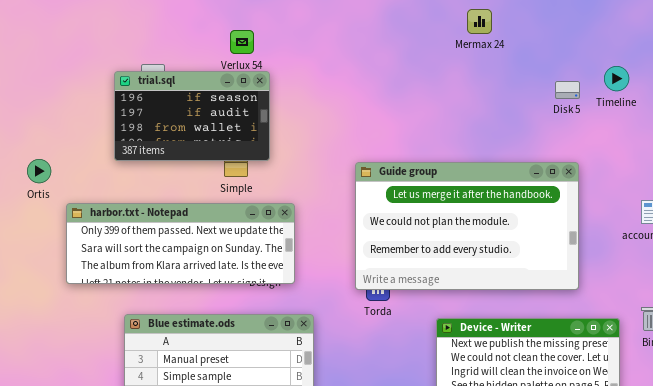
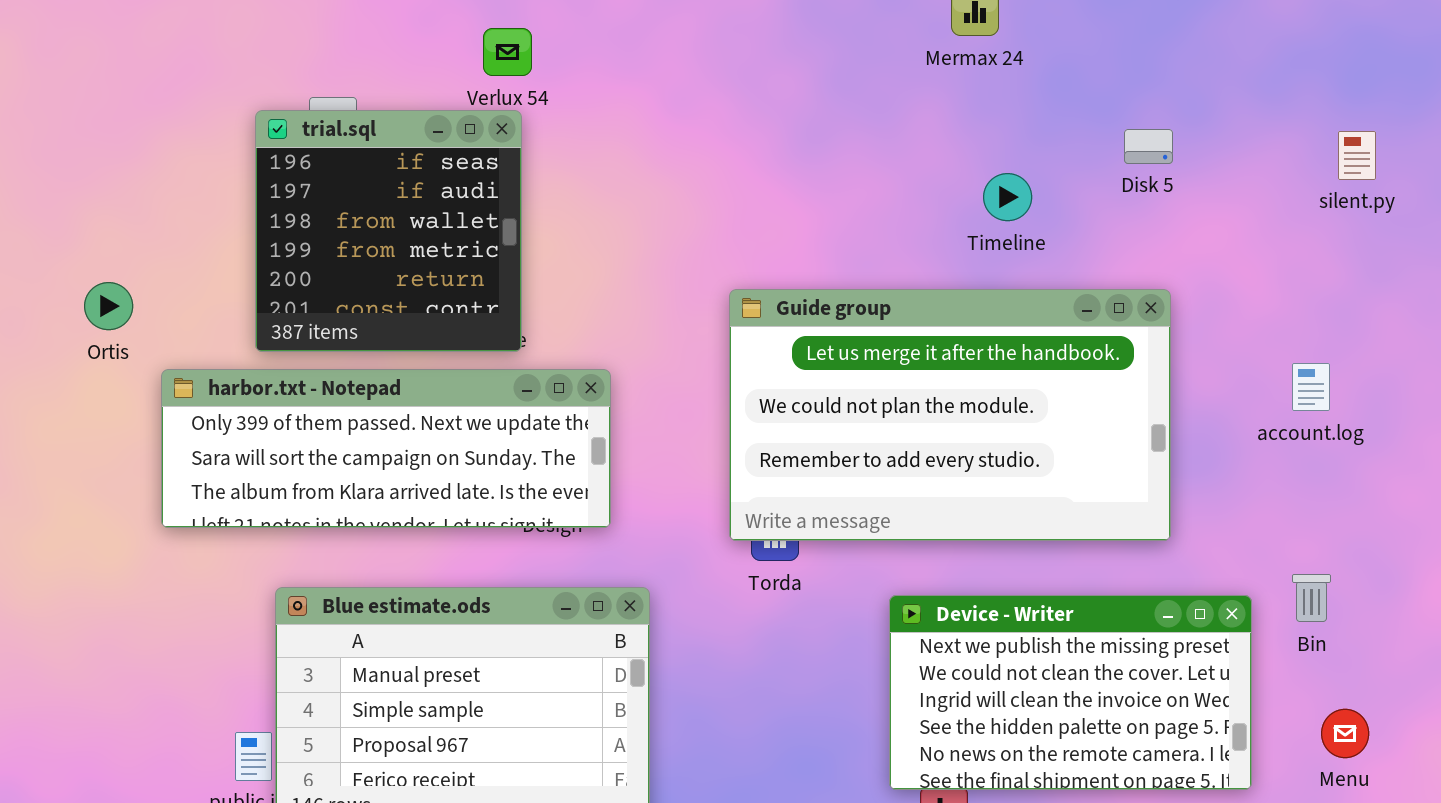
Timeline: [604,66,629,91] -> [983,173,1032,221], moved
trial.sql: [114,71,270,161] -> [255,110,522,352], resized

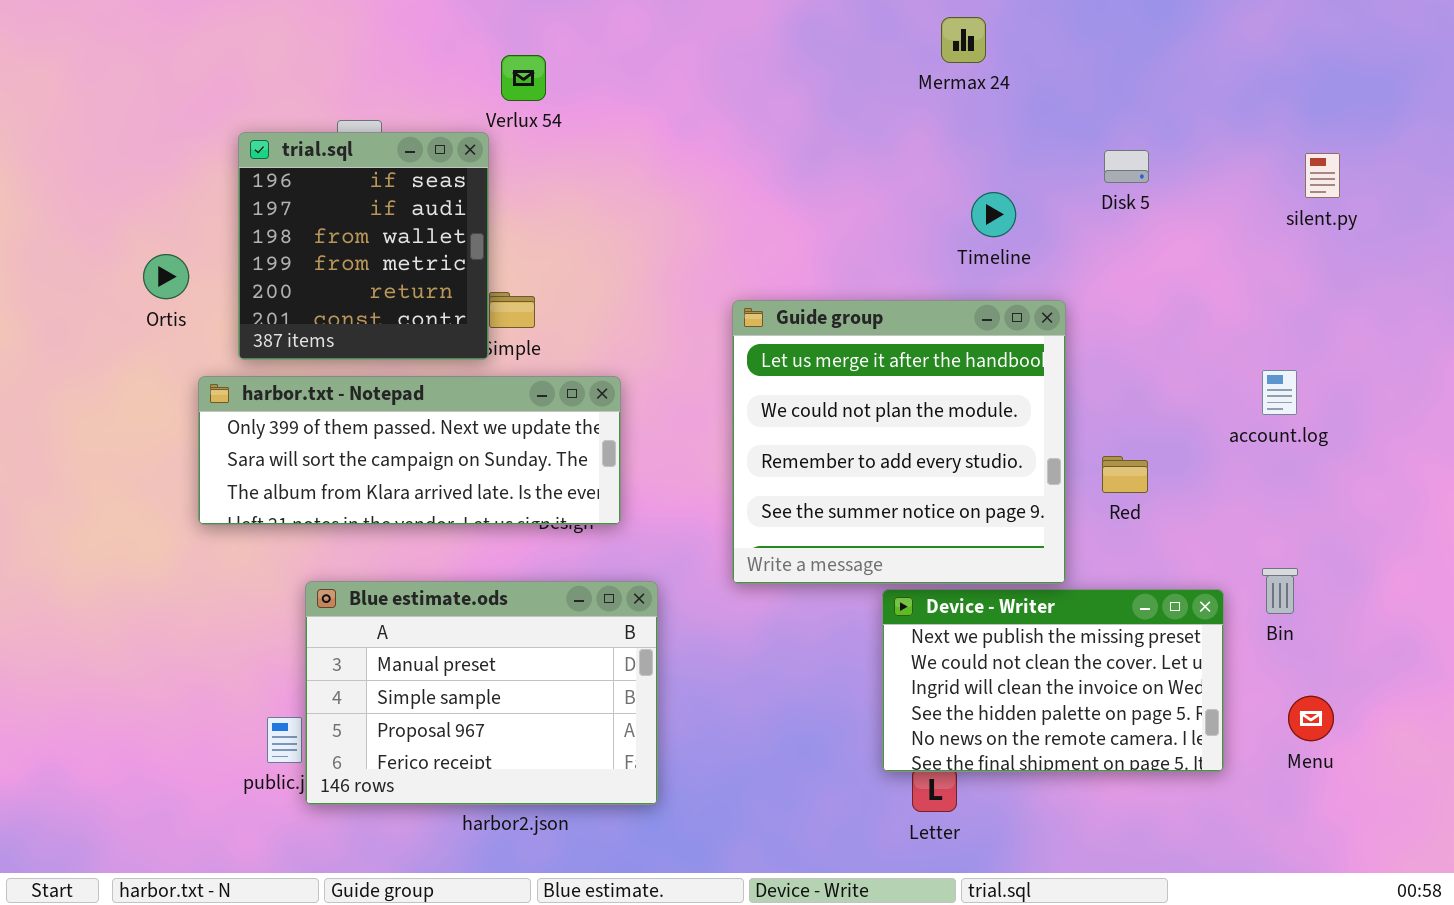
trial.sql: [255,110,522,352] -> [238,132,489,360], moved
Ortis: [84,282,133,330] -> [143,254,189,299], moved
Guide group: [729,289,1171,541] -> [732,300,1066,584], resized

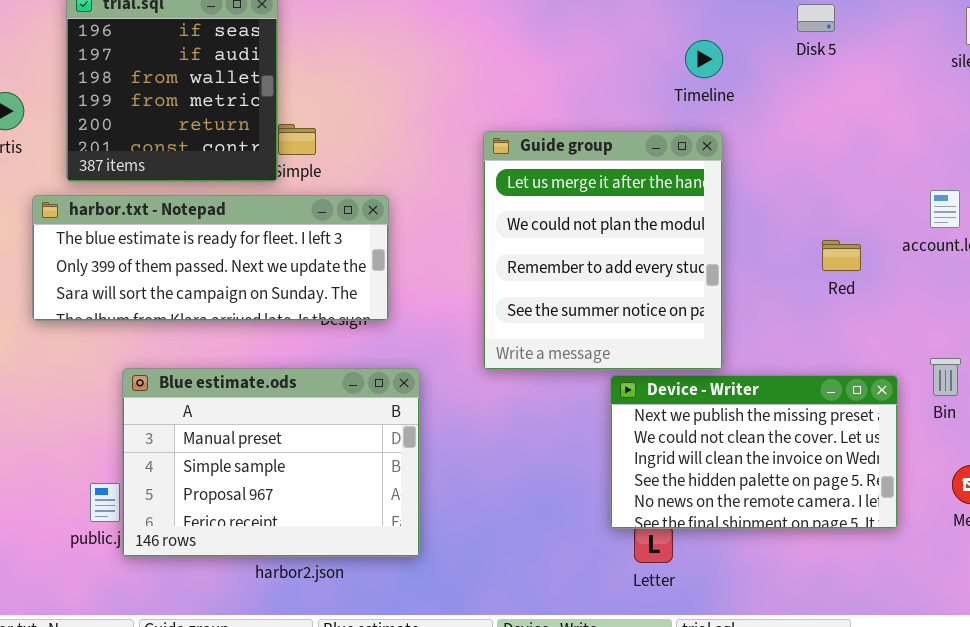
Guide group: [732,300,1066,584] -> [483,131,723,370], resized
harbor.txt - Notepad: [198,376,621,525] -> [32,195,389,321], scrolled up 1 row
Red: [1102,456,1148,493] -> [822,240,861,271], moved

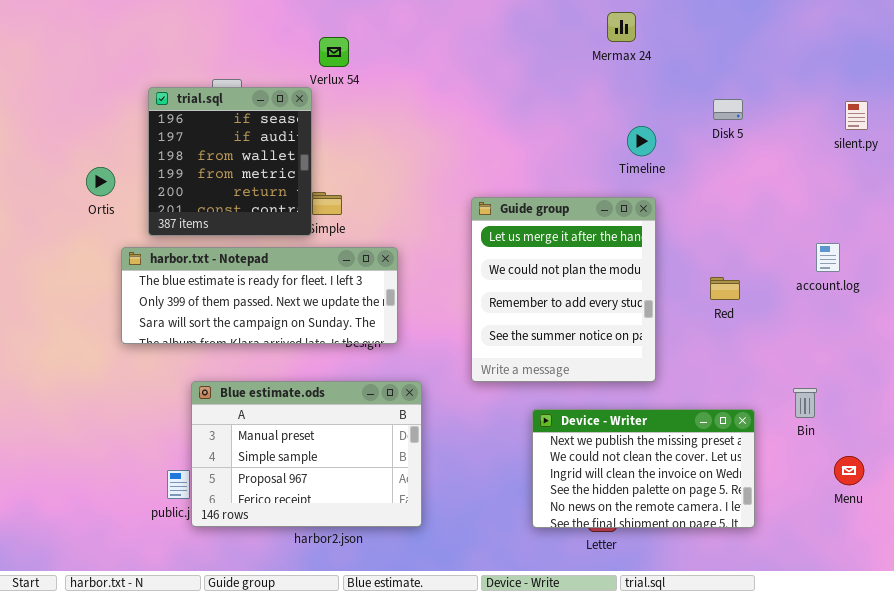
Red: [822,240,861,271] -> [710,277,740,300], moved
Bin: [930,358,961,396] -> [793,388,817,418], moved
Device - Writer: [610,375,898,529] -> [532,409,755,528], moved

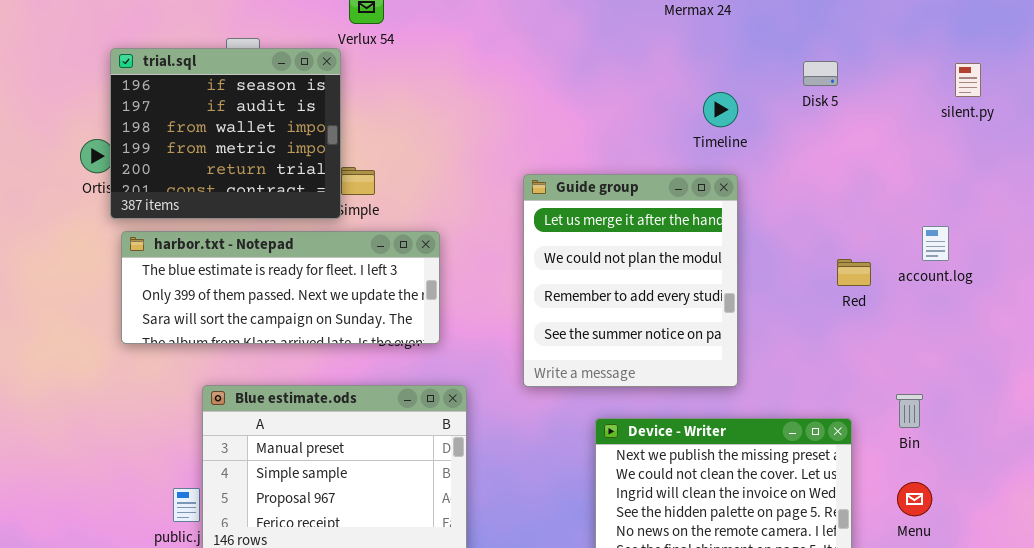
trial.sql: [148,87,312,236] -> [110,48,341,219], resized
Red: [710,277,740,300] -> [837,259,871,286], moved
Menu: [834,456,864,485] -> [897,482,932,516], moved

